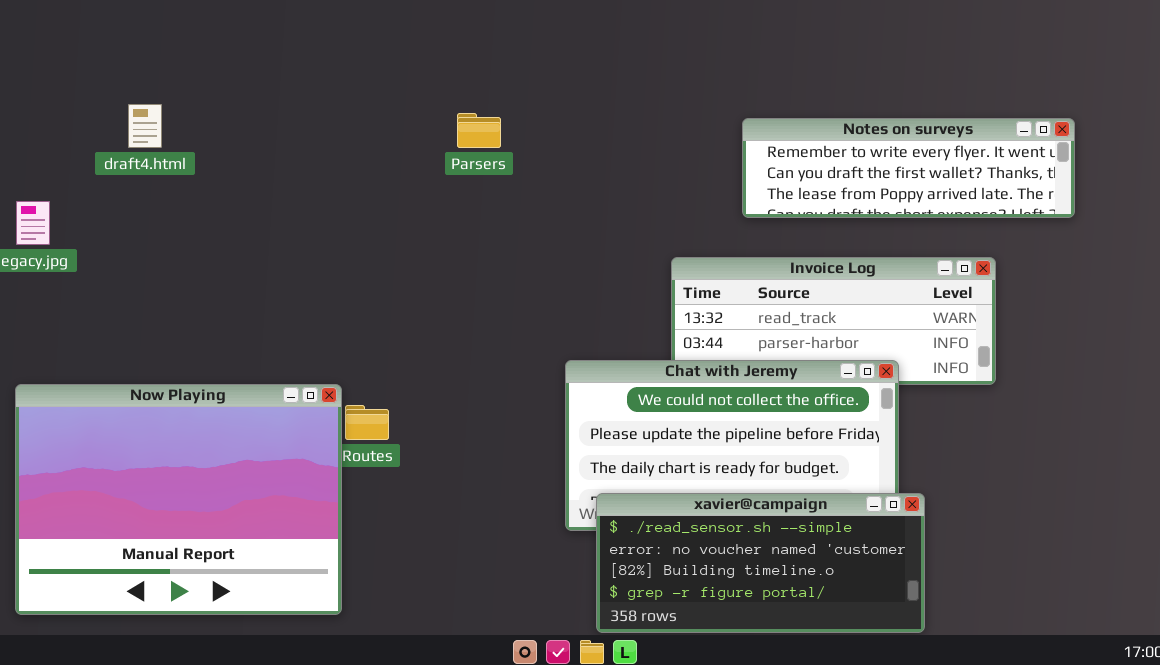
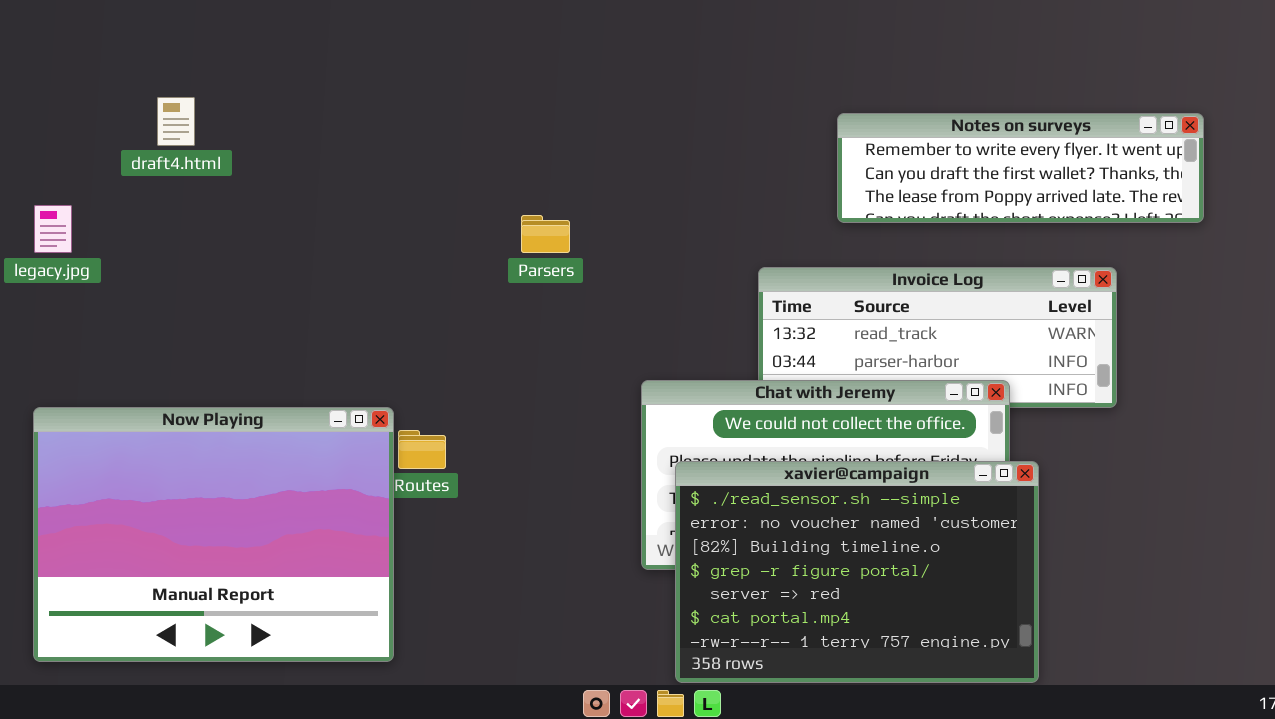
Parsers: [457,113,501,148] -> [521,215,570,253], moved
xavier@campaign: [596,493,925,633] -> [675,461,1039,683], resized

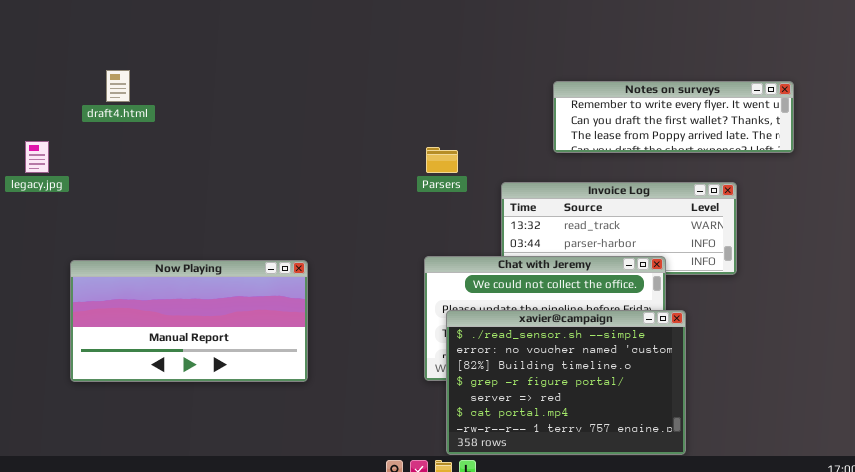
Parsers: [521,215,570,253] -> [426,147,458,173], moved
Now Playing: [33,407,394,662] -> [70,260,308,382], moved, resized

